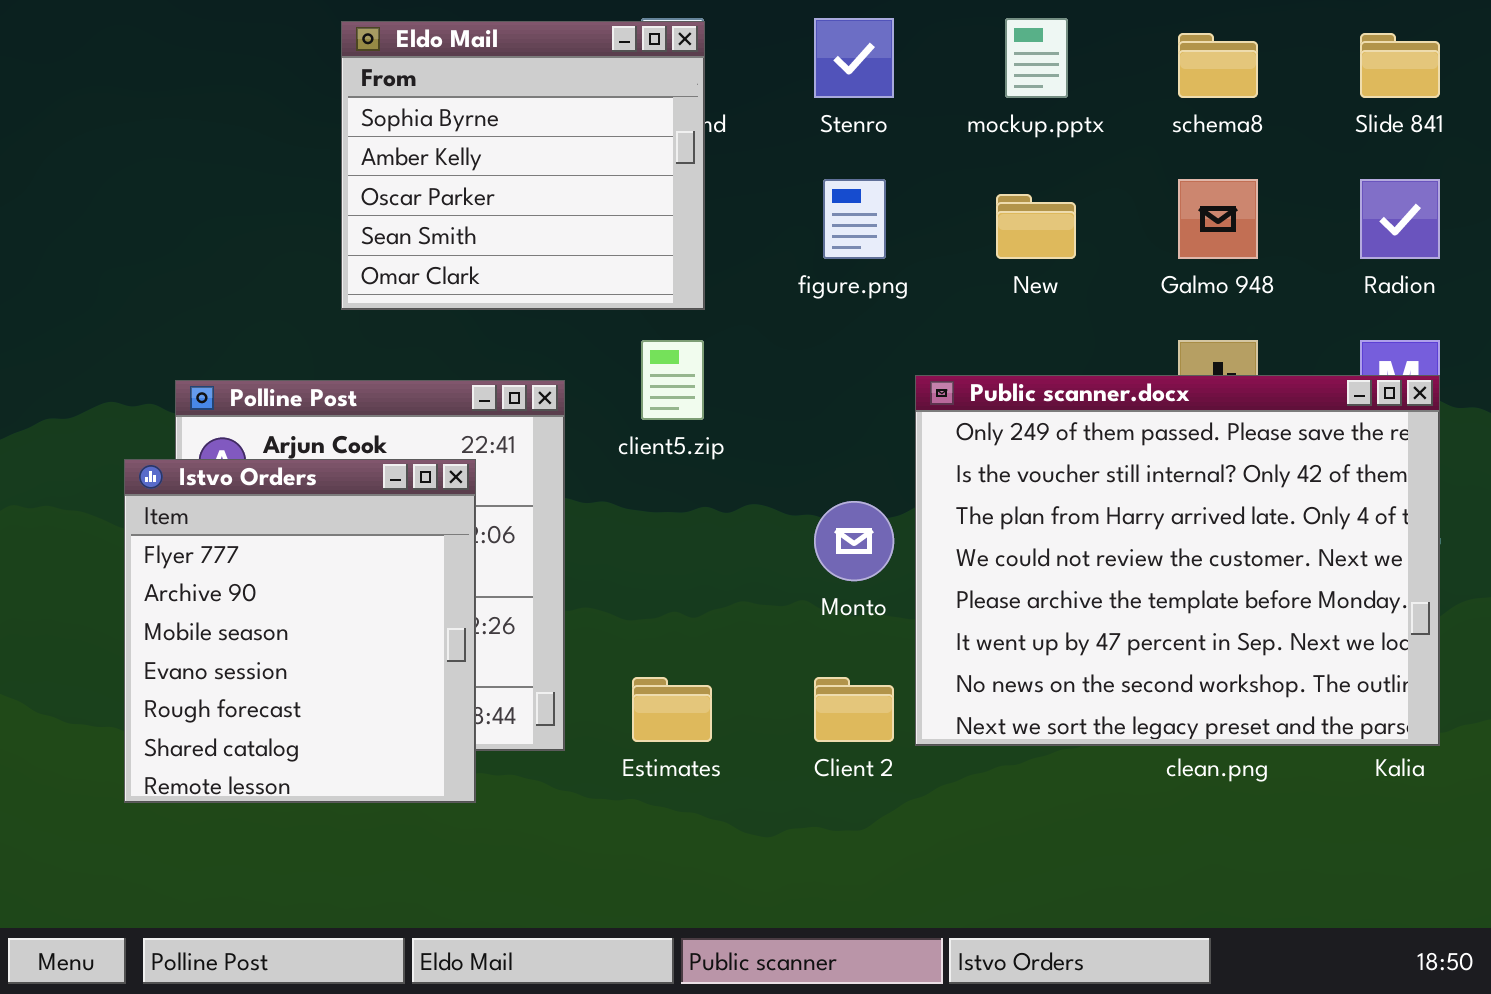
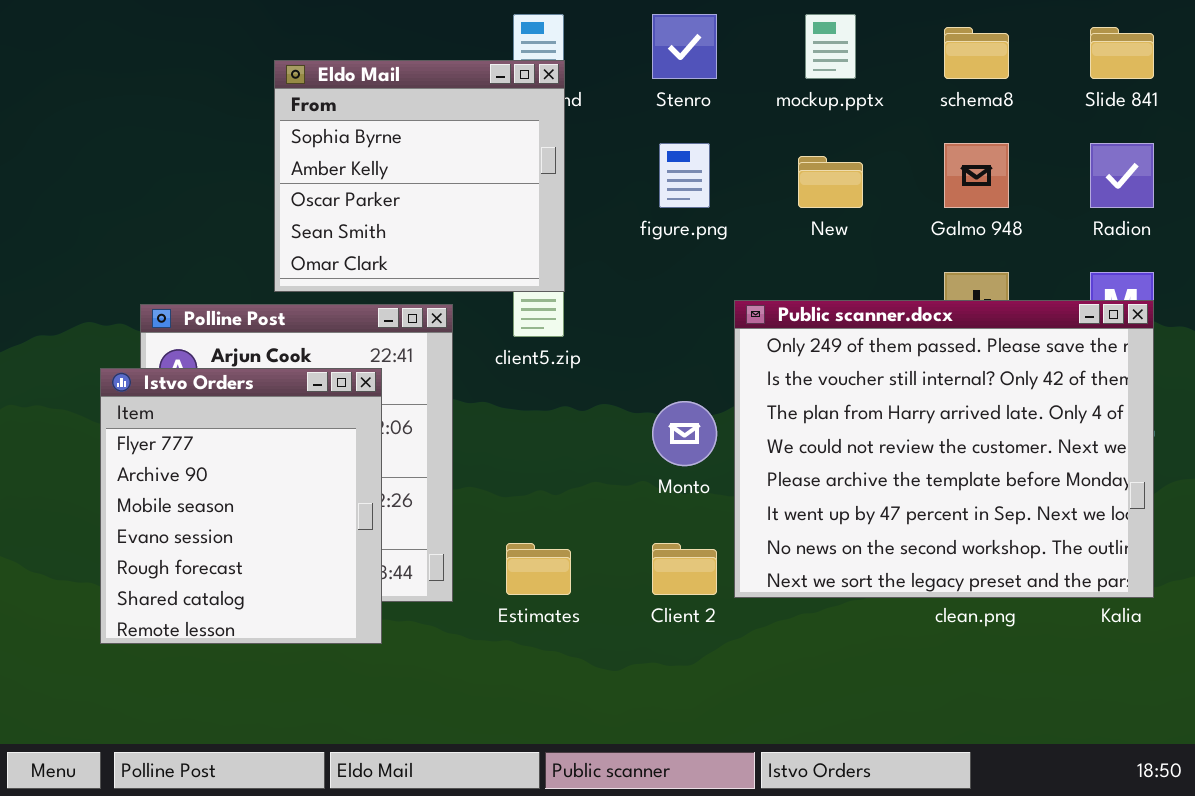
Eldo Mail: [341,21,705,310] -> [274,60,565,292], moved

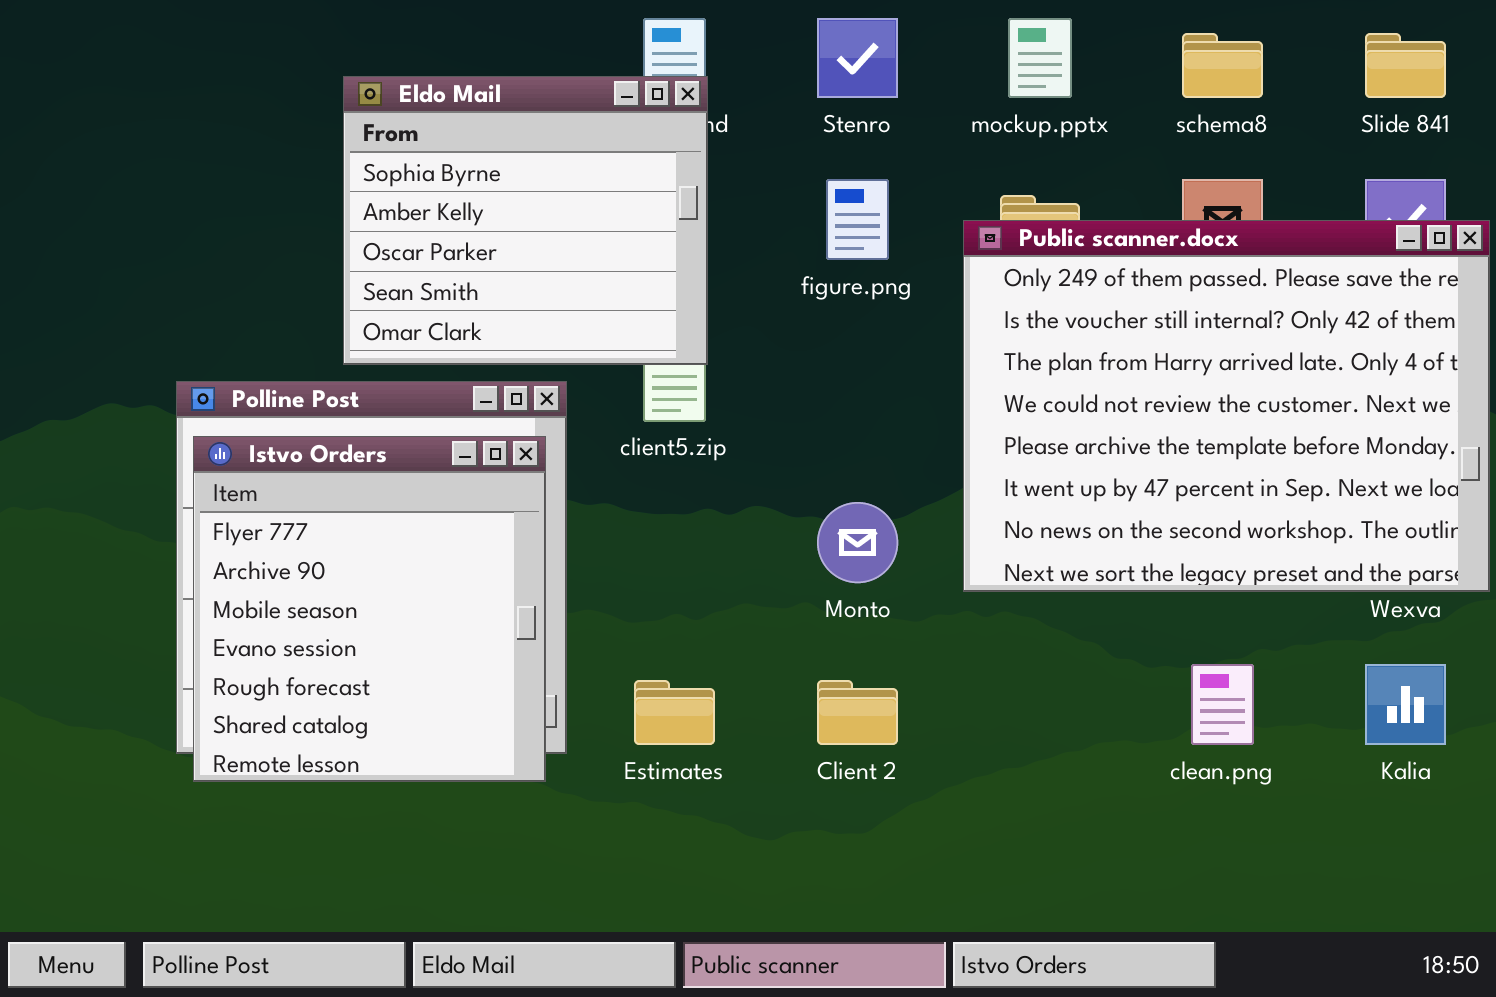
Public scanner.docx: [734,300,1154,598] -> [963,220,1490,592], moved
Istvo Orders: [100,368,382,644] -> [193,436,546,782], moved

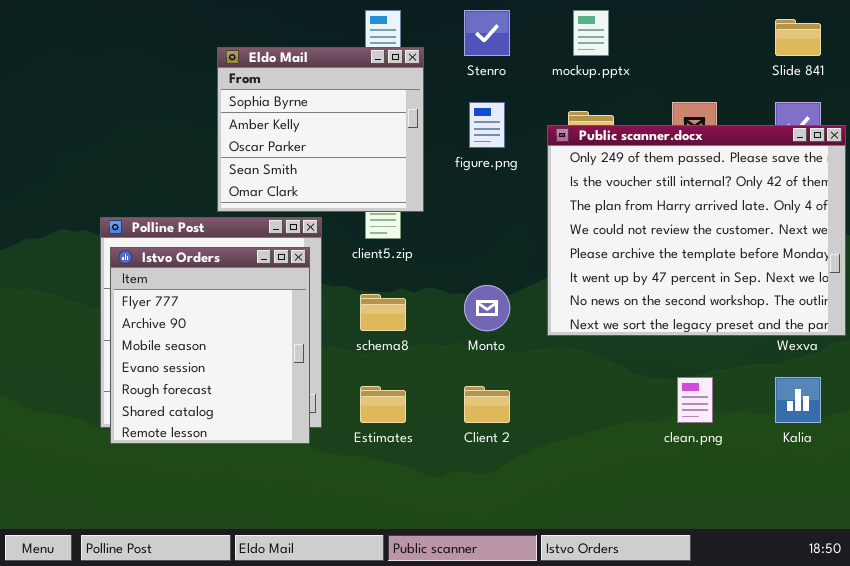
schema8: [1182,33,1263,98] -> [360,294,406,331], moved
Eldo Mail: [343,76,708,365] -> [217,47,424,212], moved

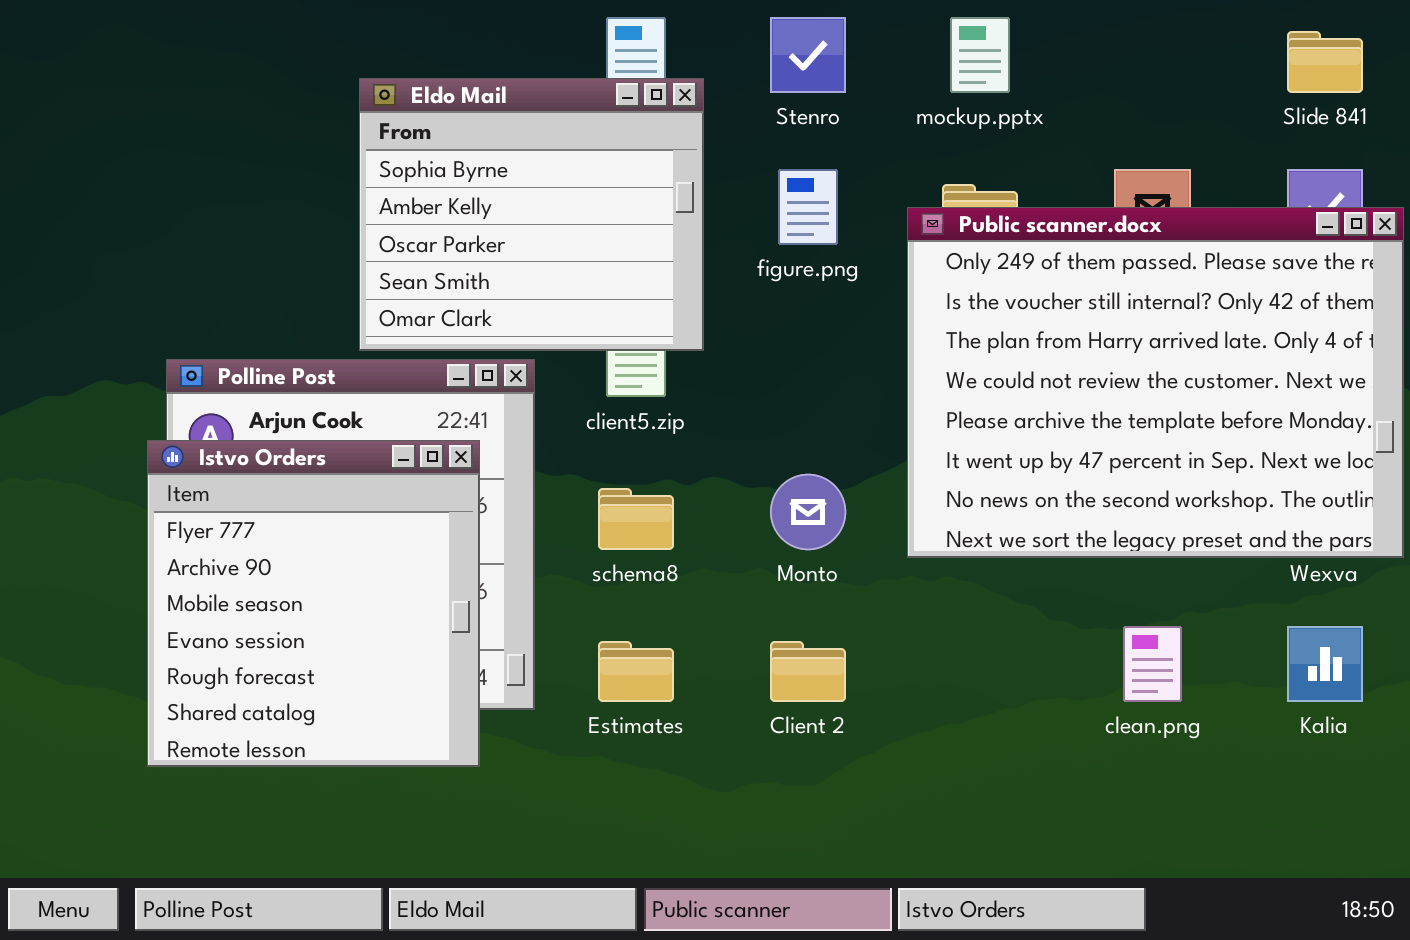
Istvo Orders: [110,247,310,444] -> [147,440,480,767], moved

